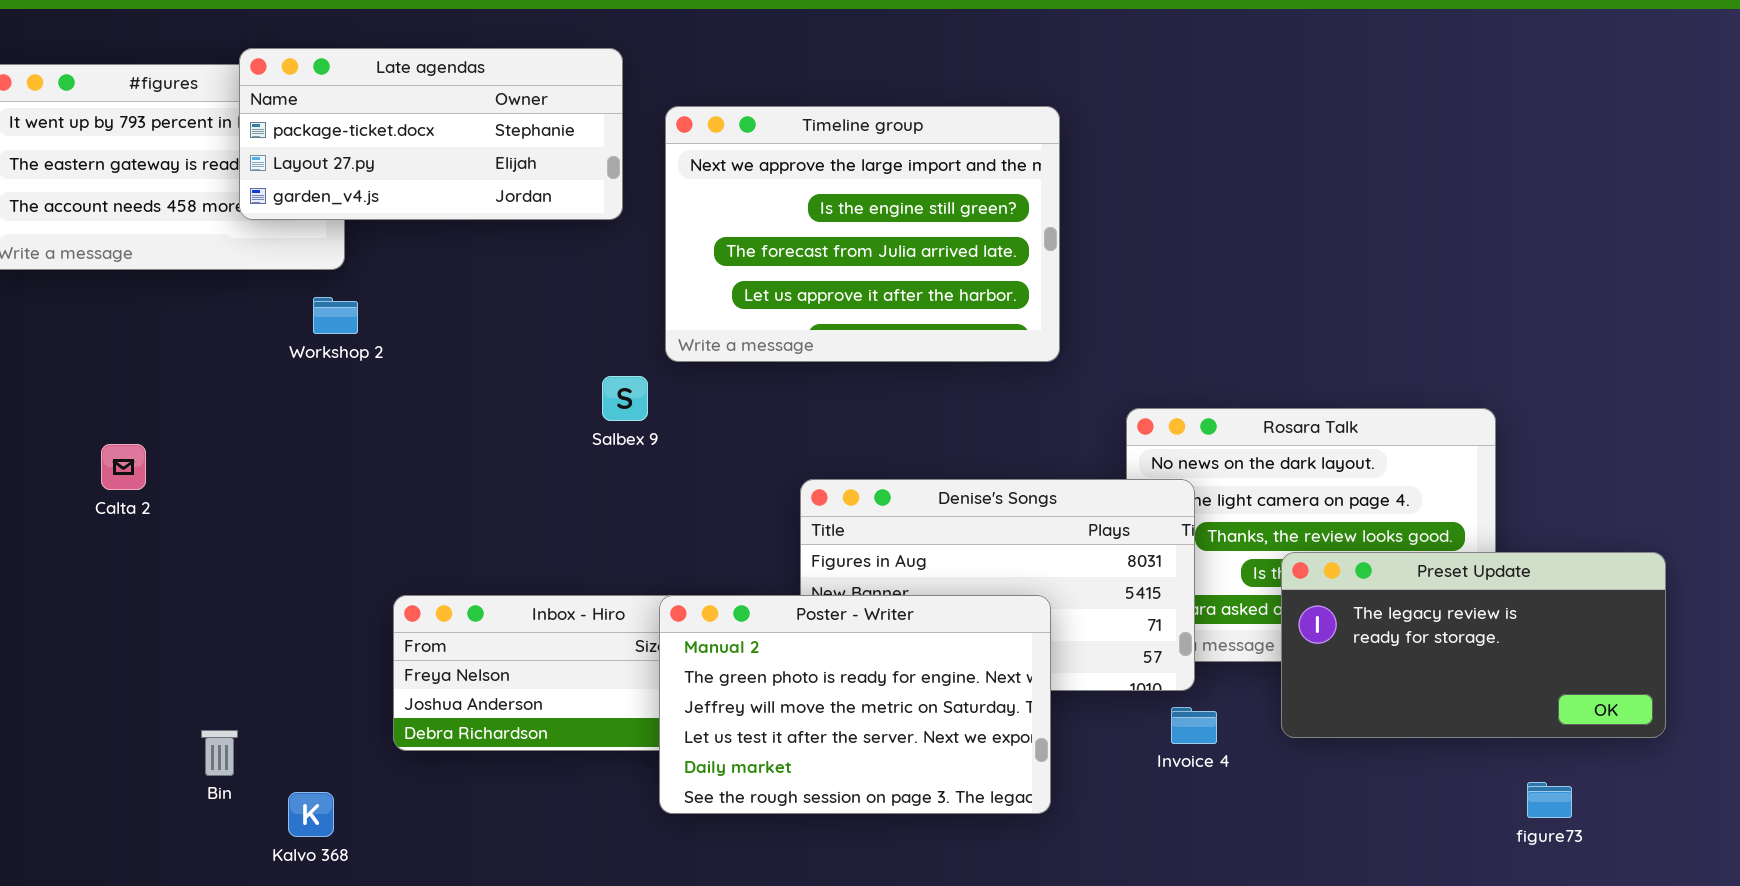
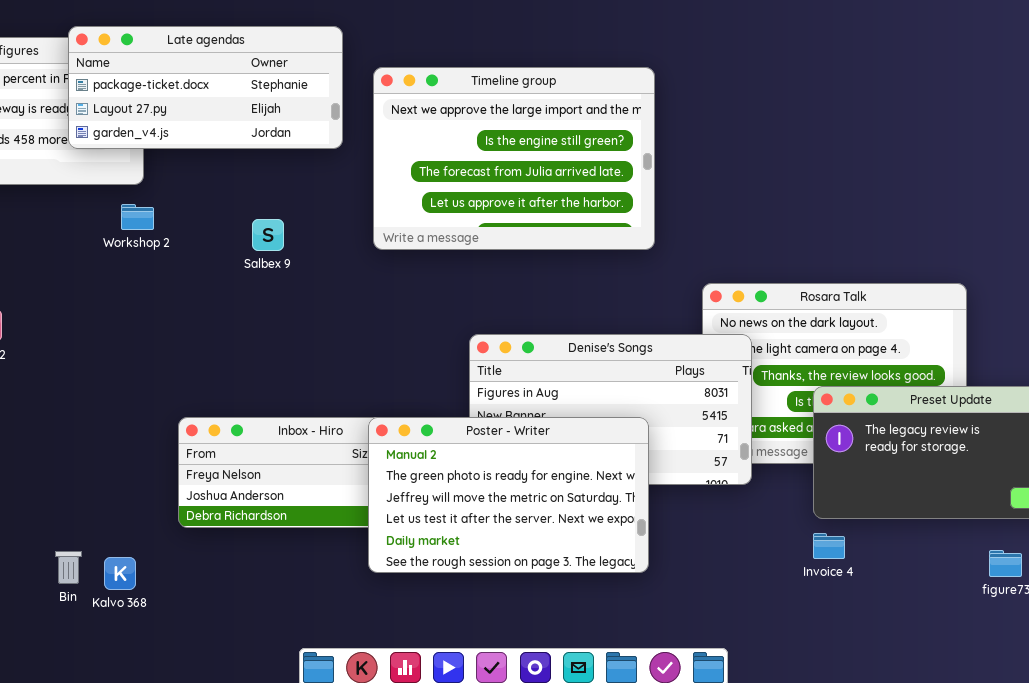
Salbex 9: [602,376,648,421] -> [252,219,284,251], moved
Invoice 4: [1171,707,1217,744] -> [813,533,845,559], moved
Bin: [201,730,238,776] -> [55,551,82,584], moved

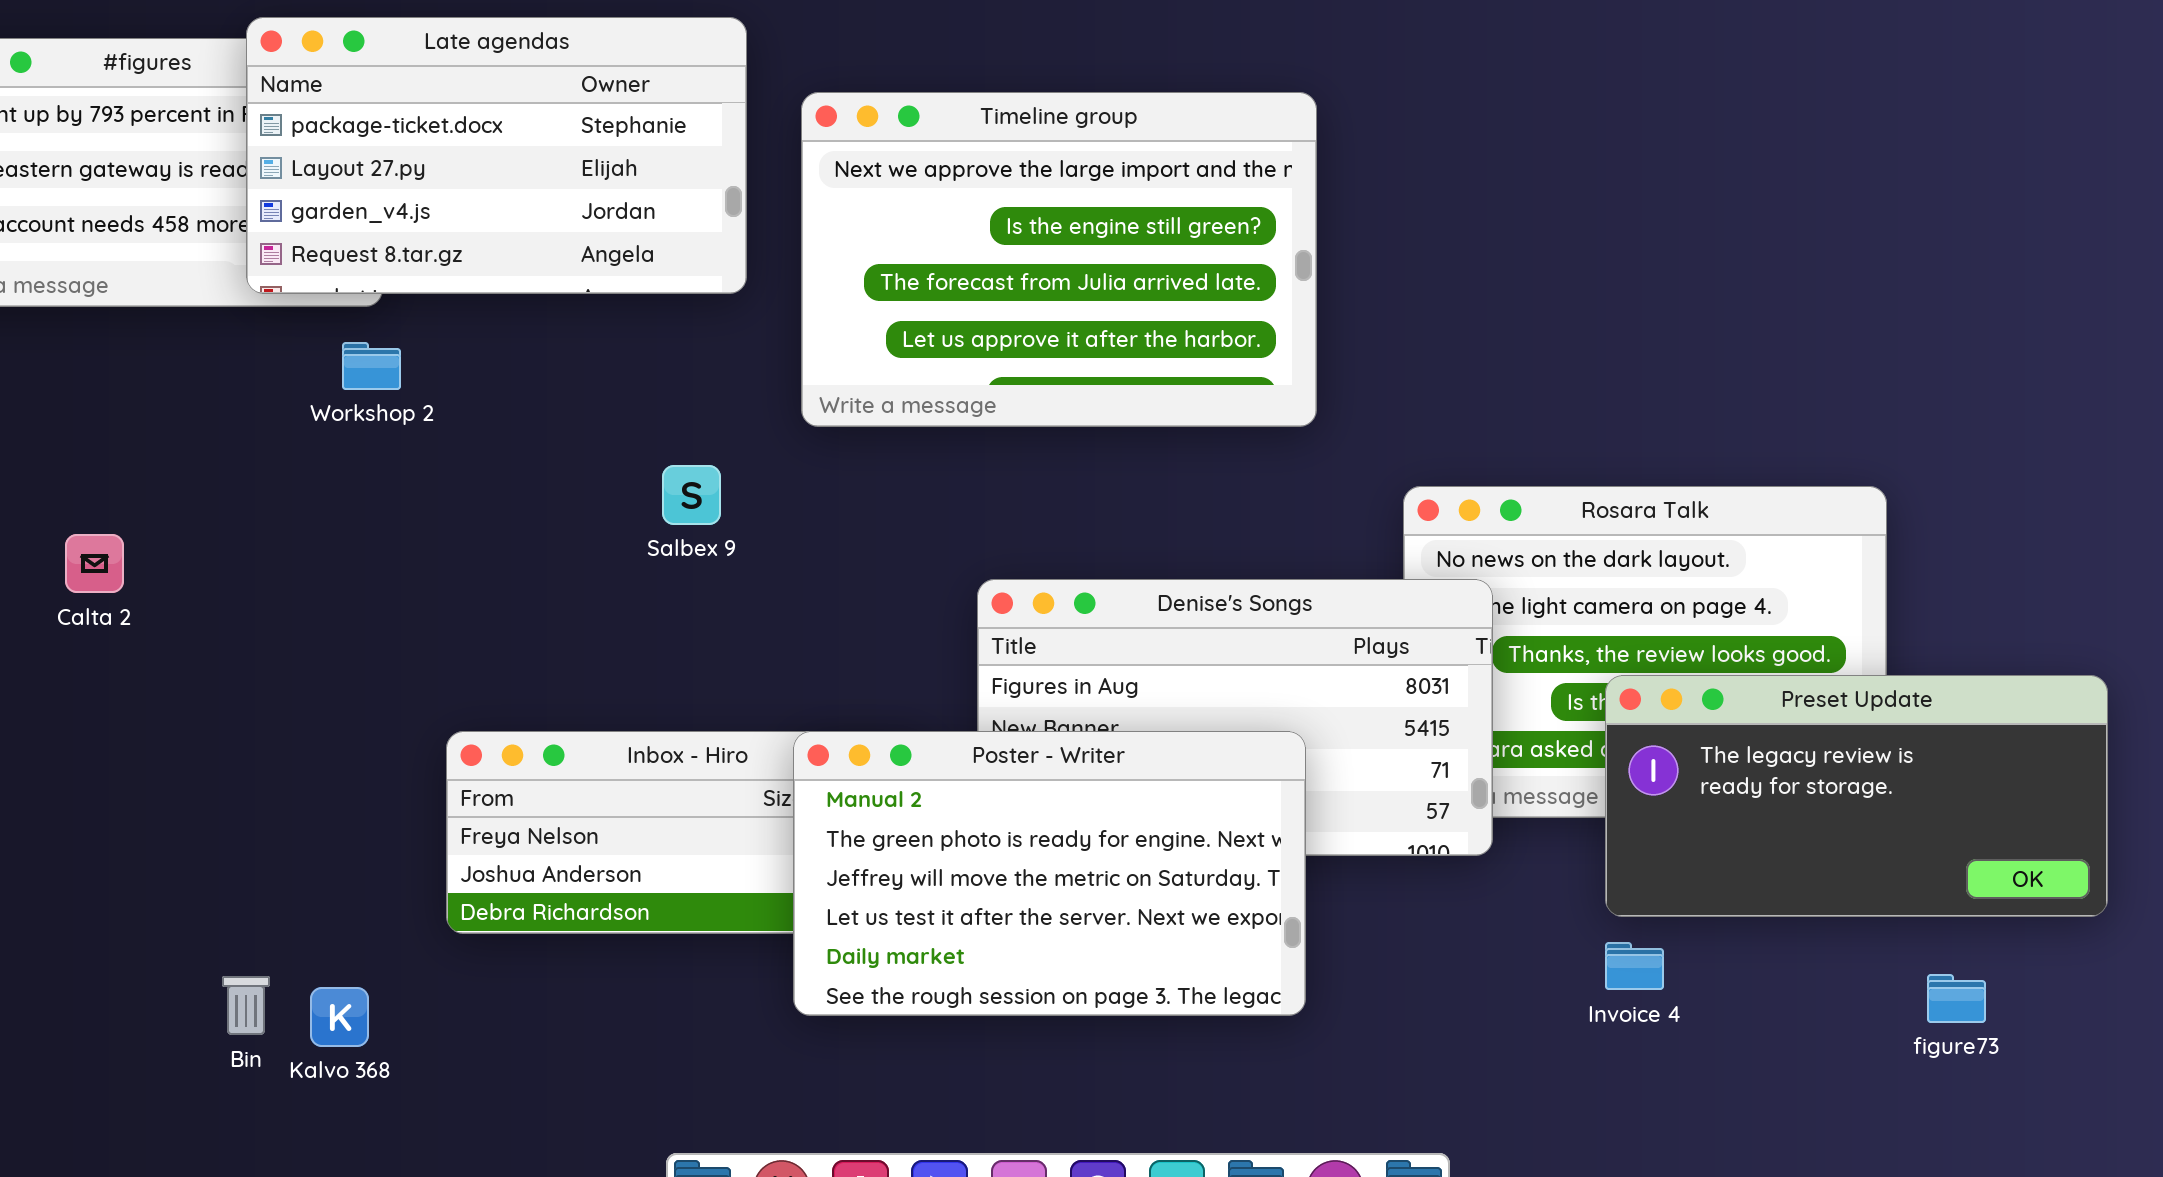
Late agendas: [68,26,343,149] -> [246,17,747,294], resized
Salbex 9: [252,219,284,251] -> [662,465,721,525], moved

